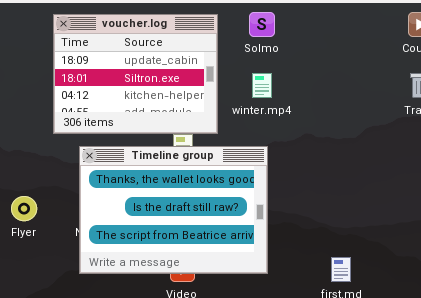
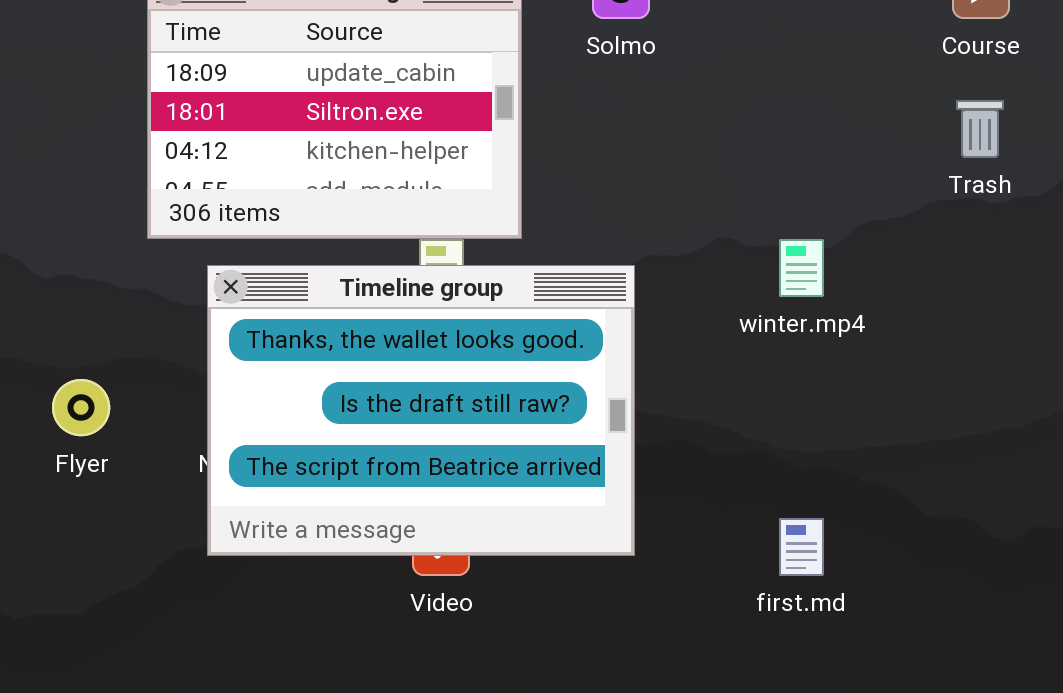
winter.mp4: [252,73,272,98] -> [779,239,824,297], moved

